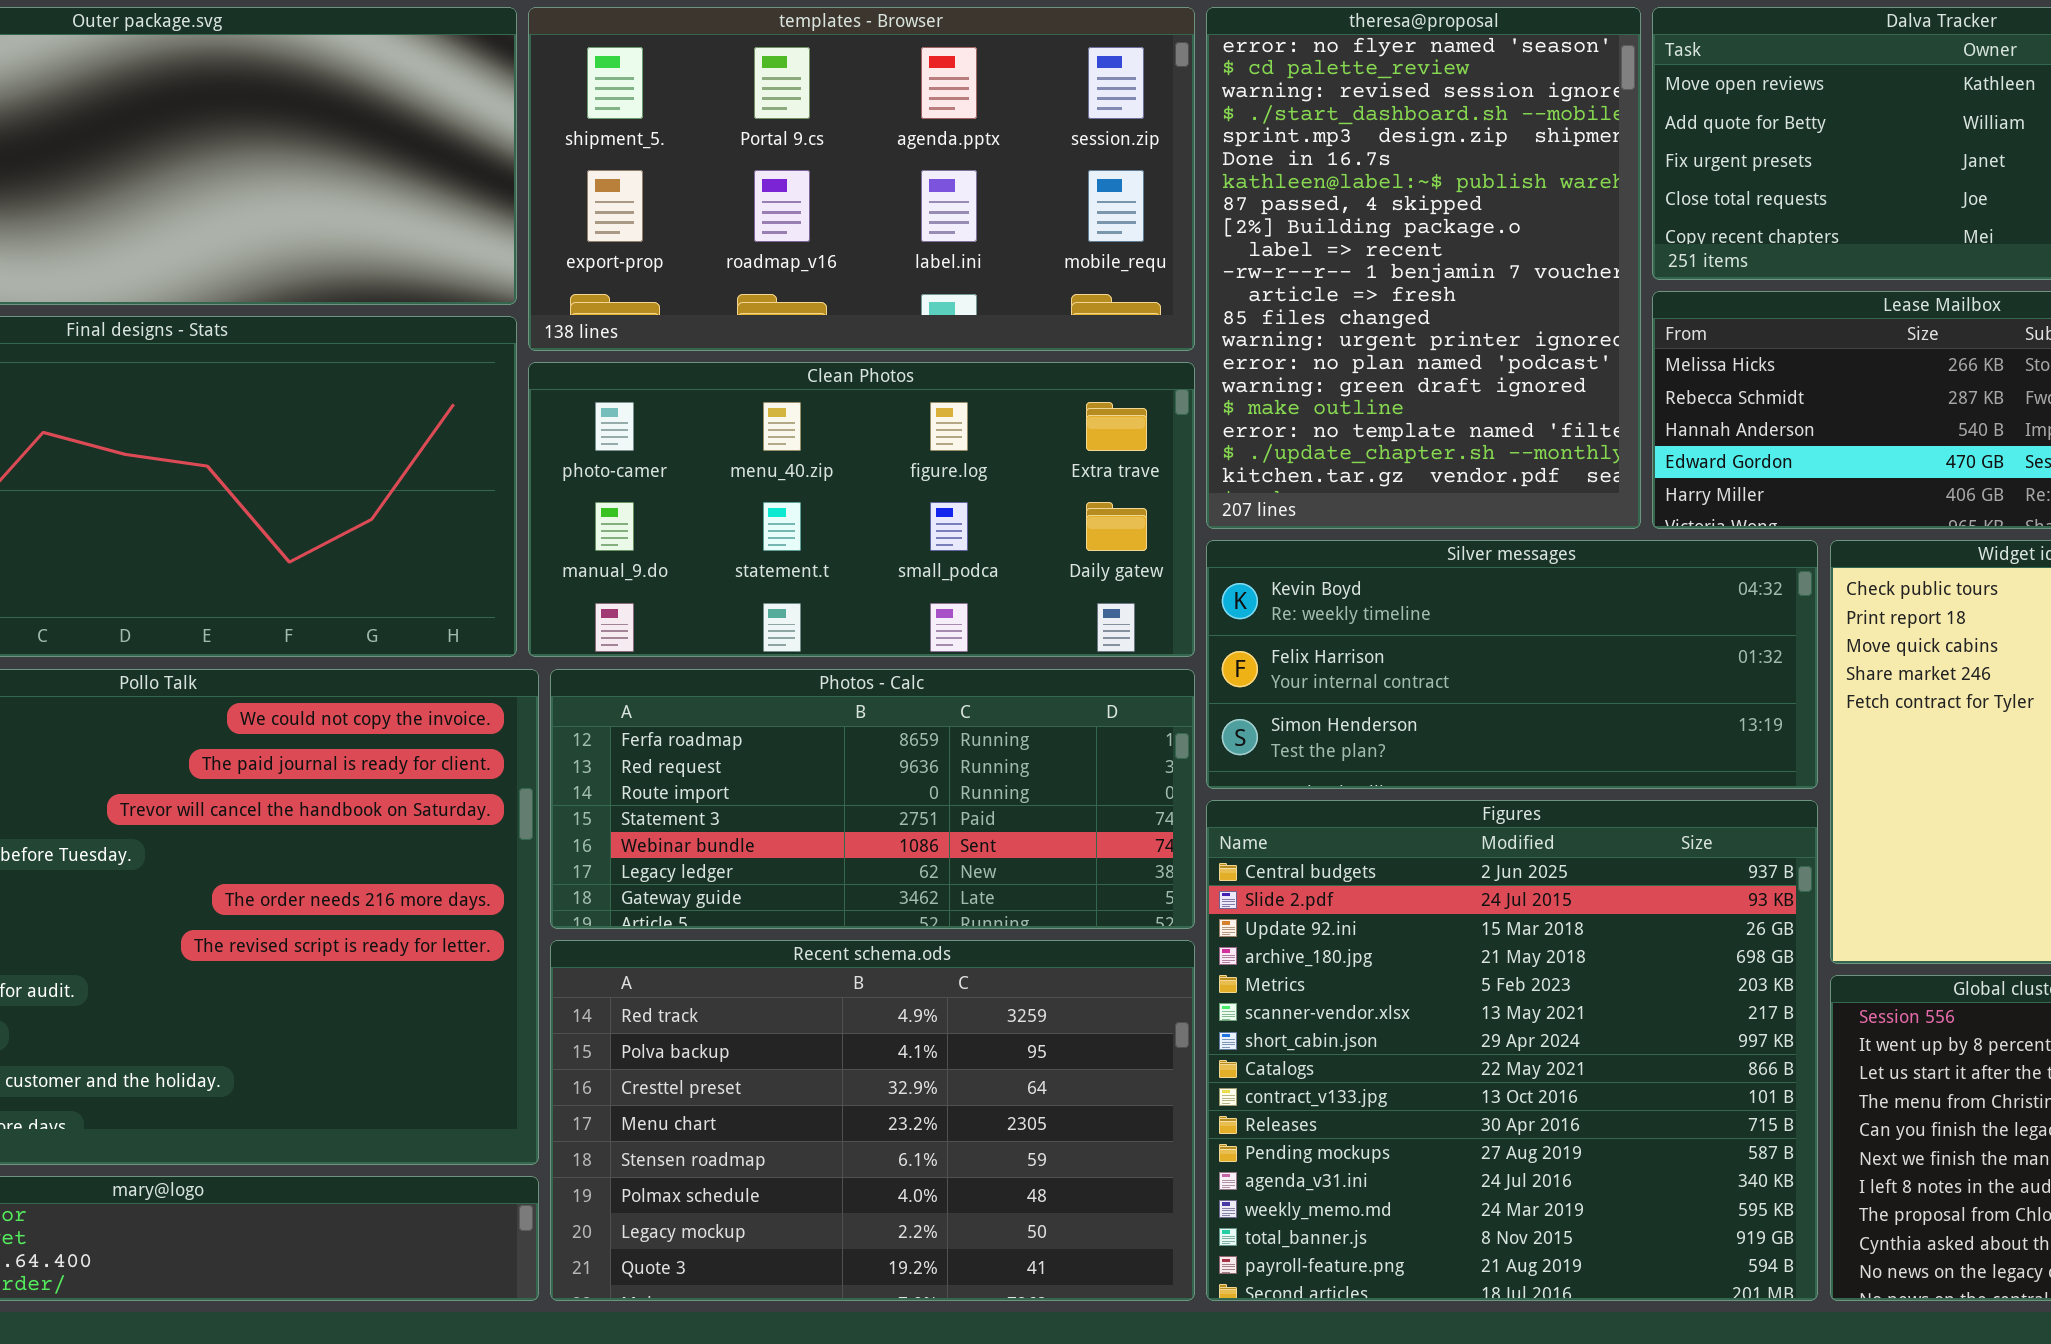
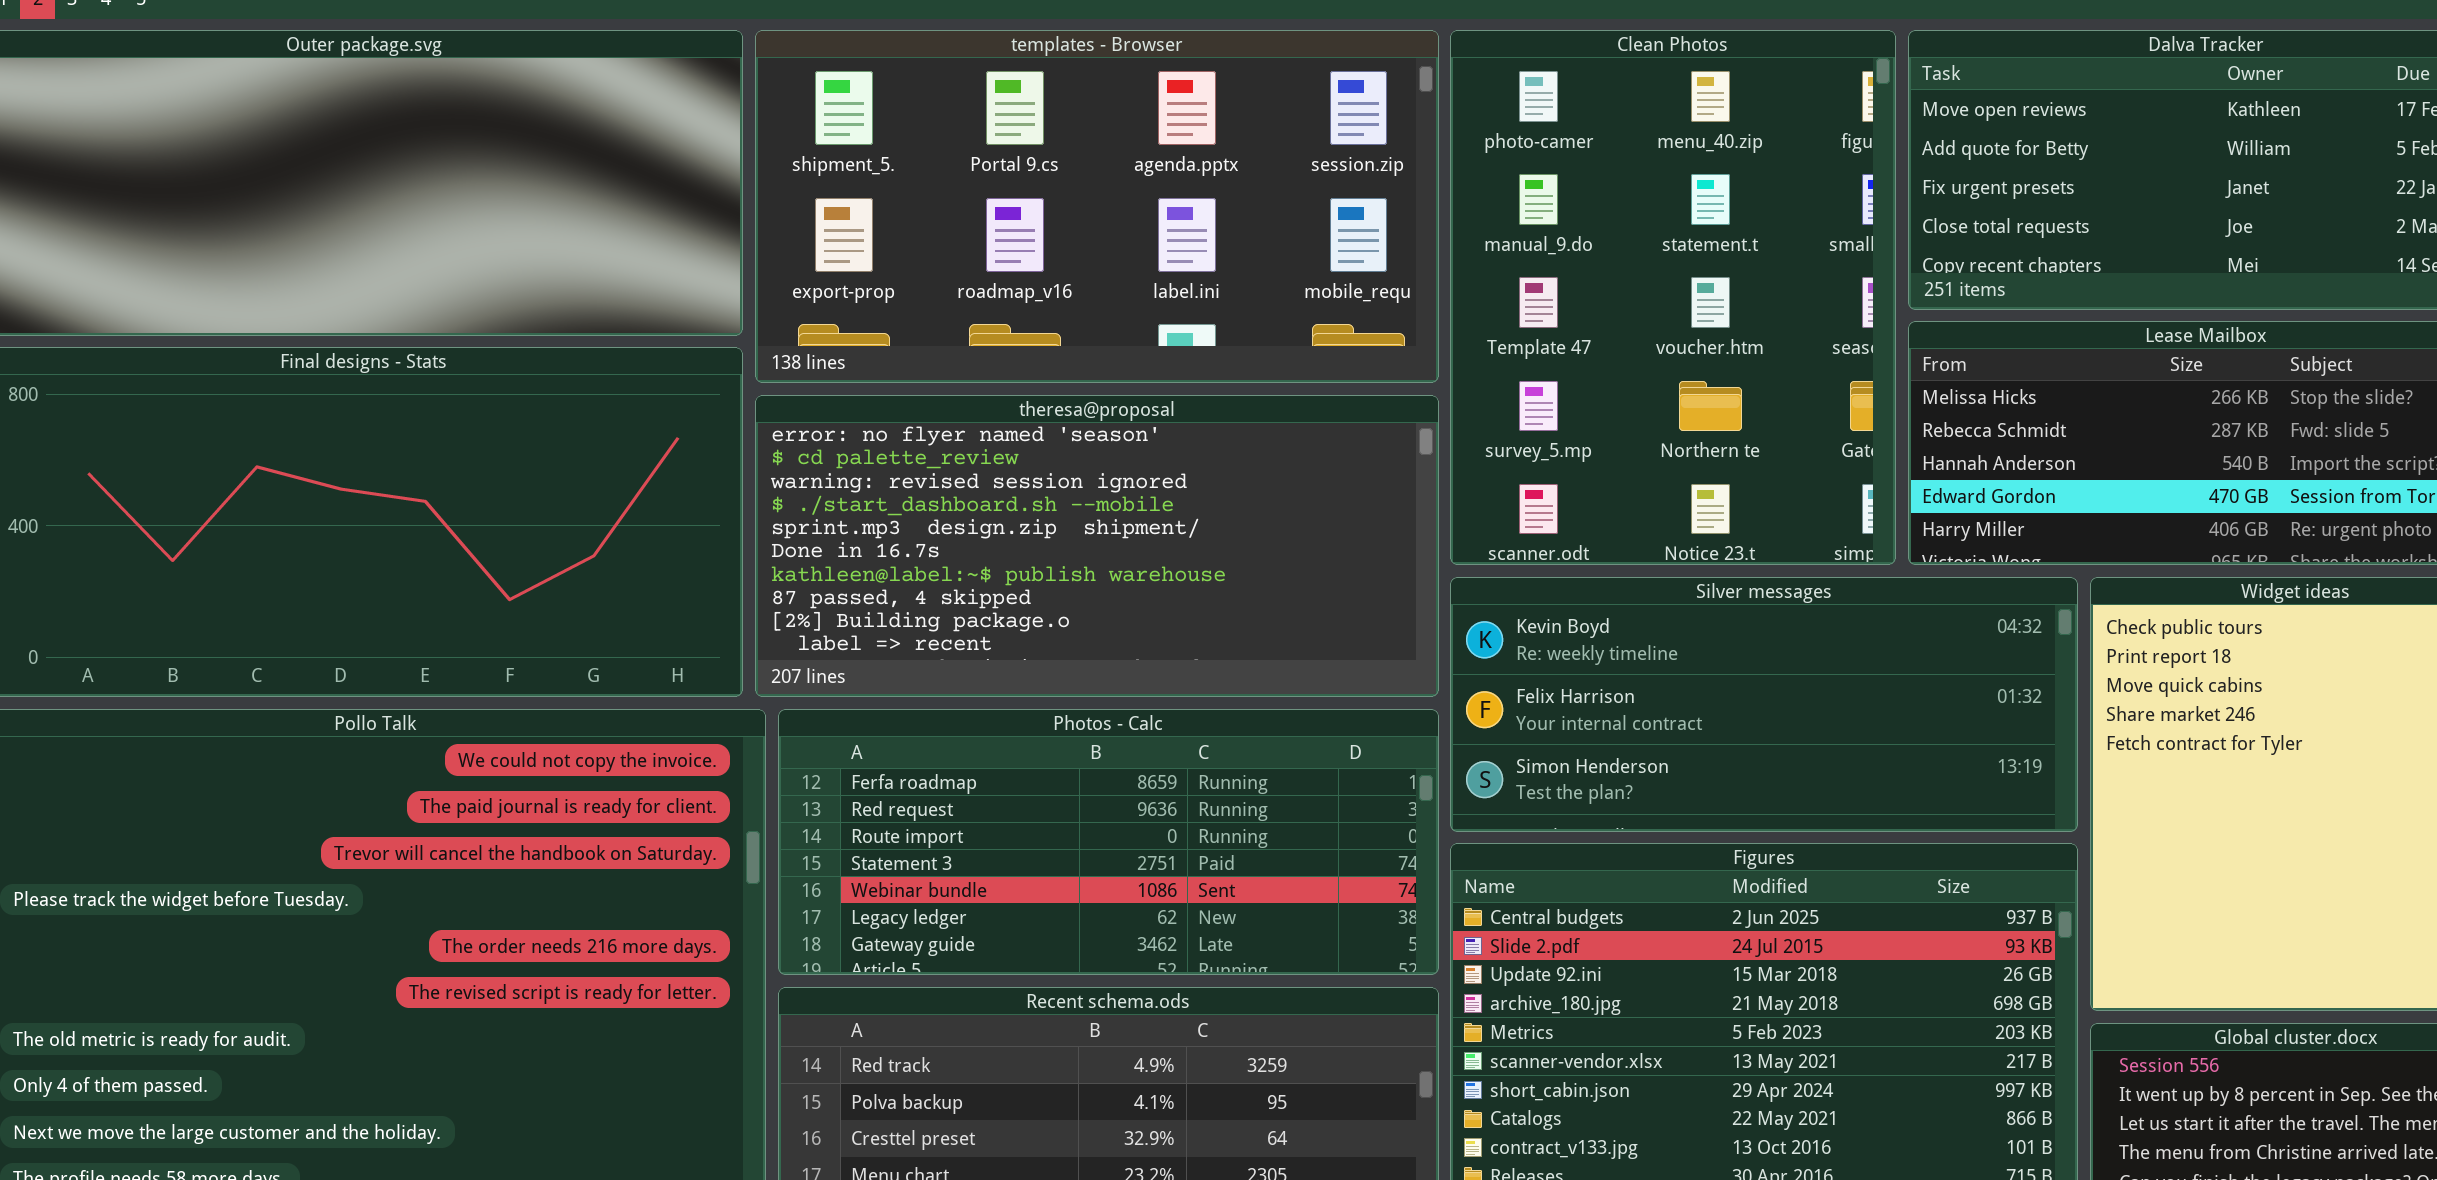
theresa@proposal: [1206,7,1641,529] -> [755,395,1439,697], moved, resized
Clean Photos: [528,362,1195,657] -> [1450,30,1896,565], moved, resized

